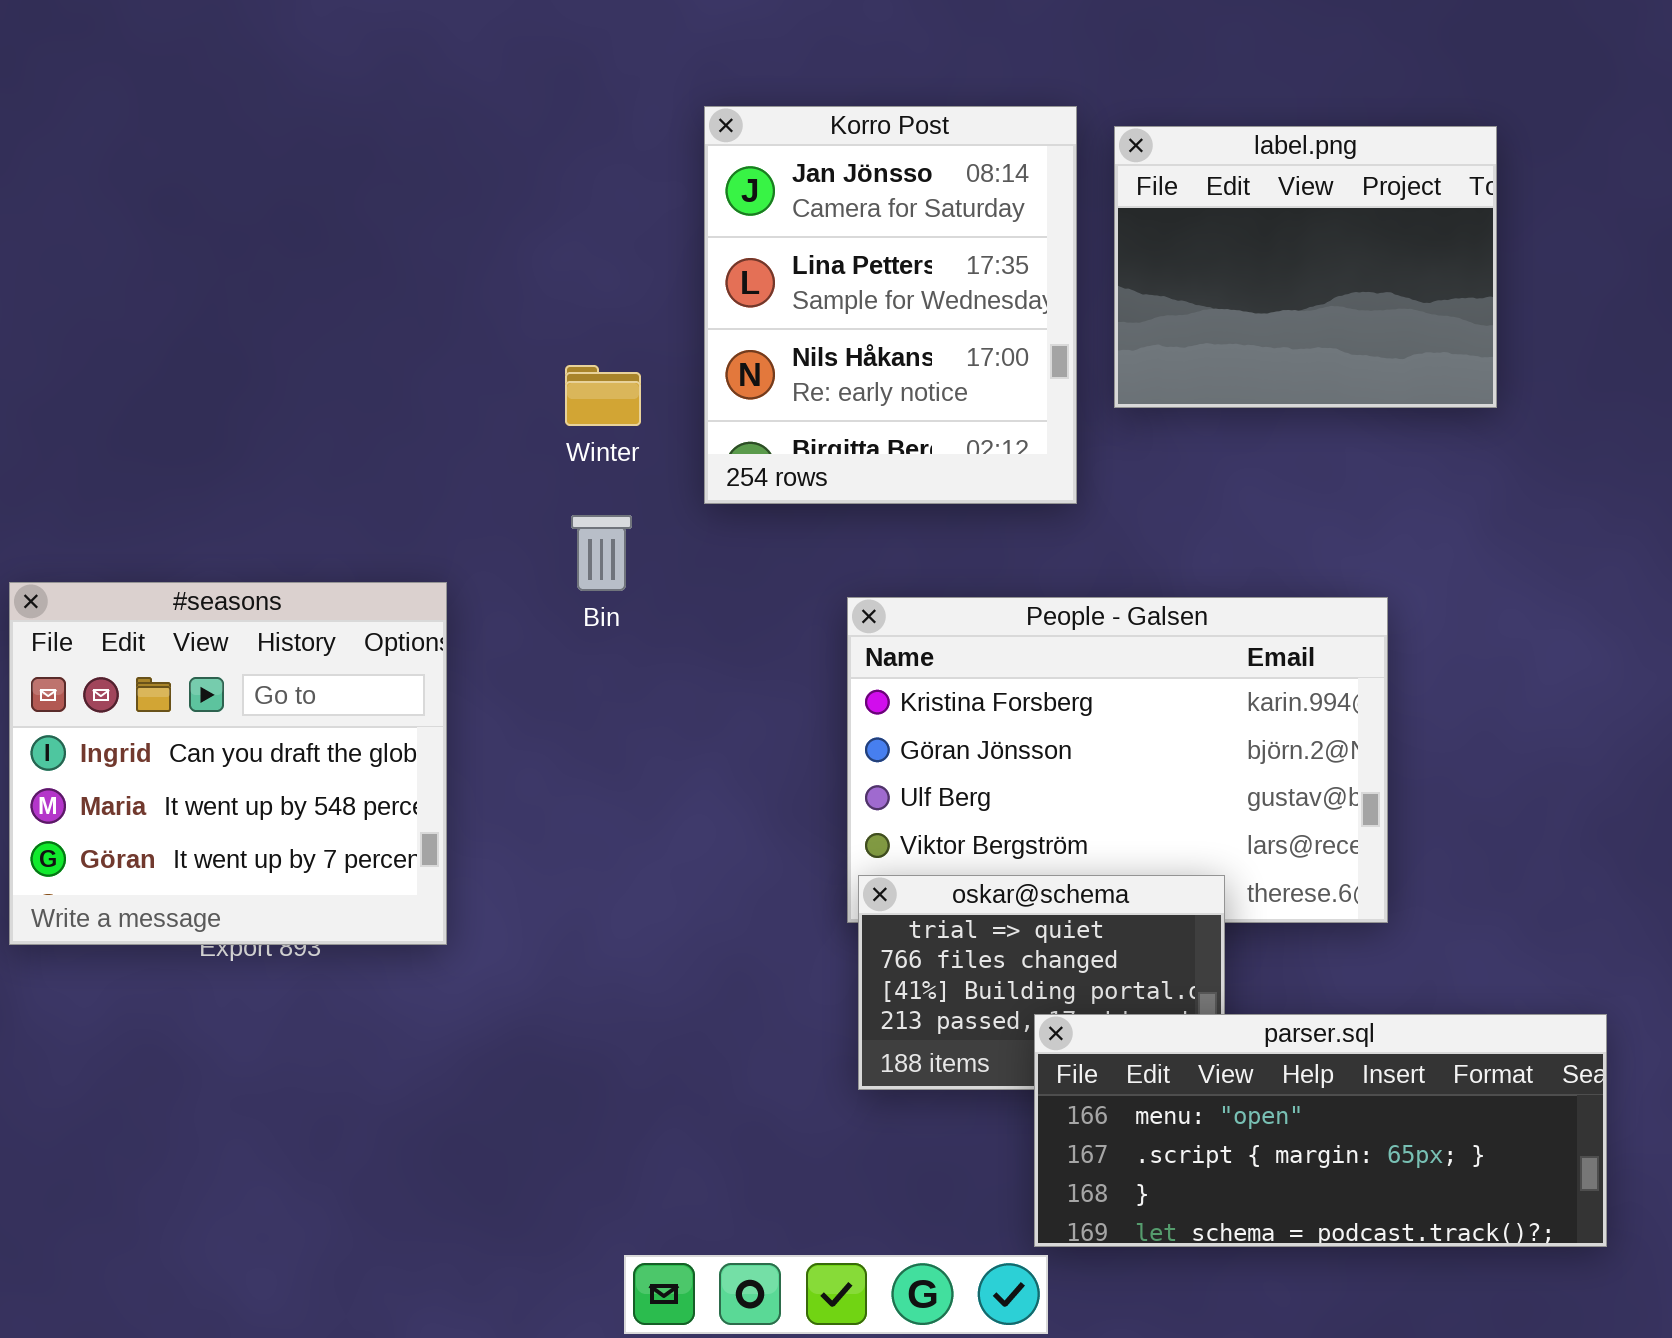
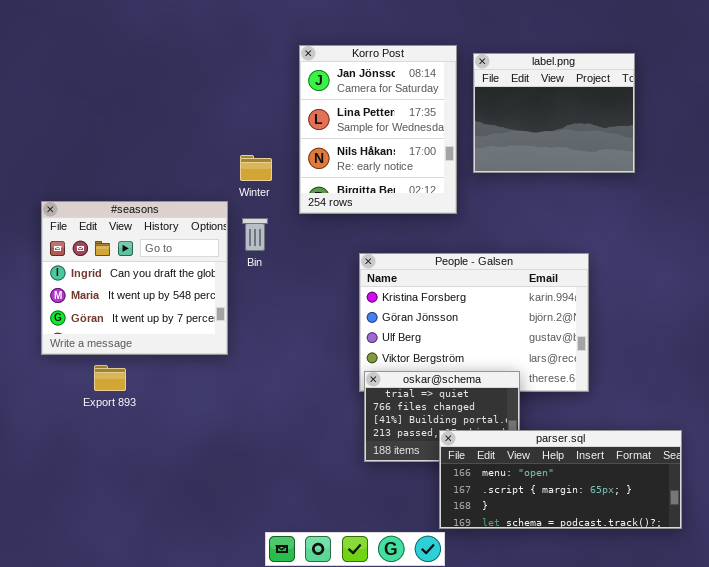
#seasons: [9,582,447,945] -> [41,201,228,355], moved

